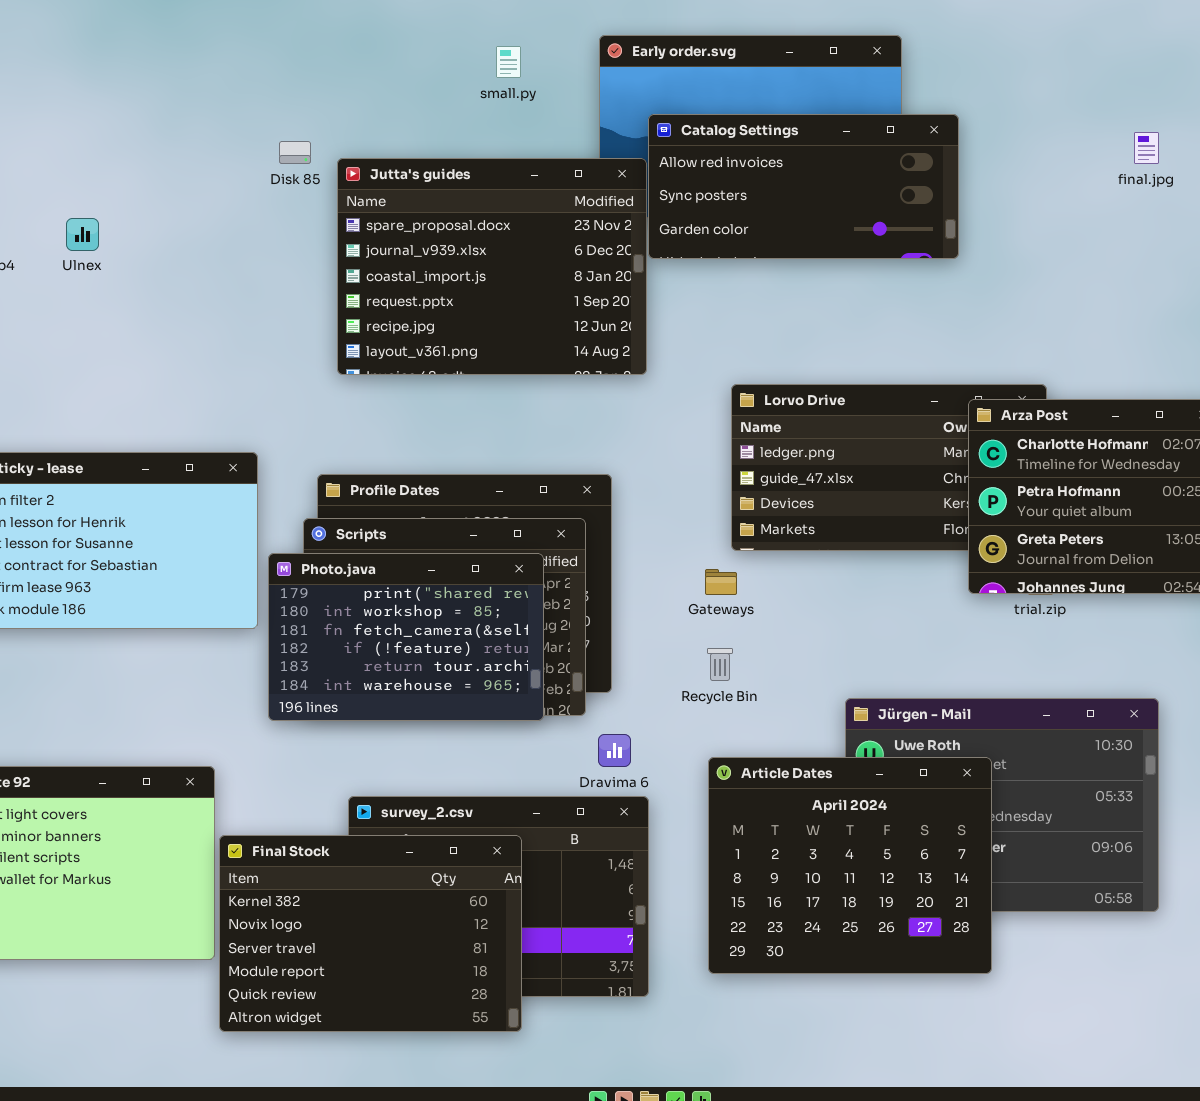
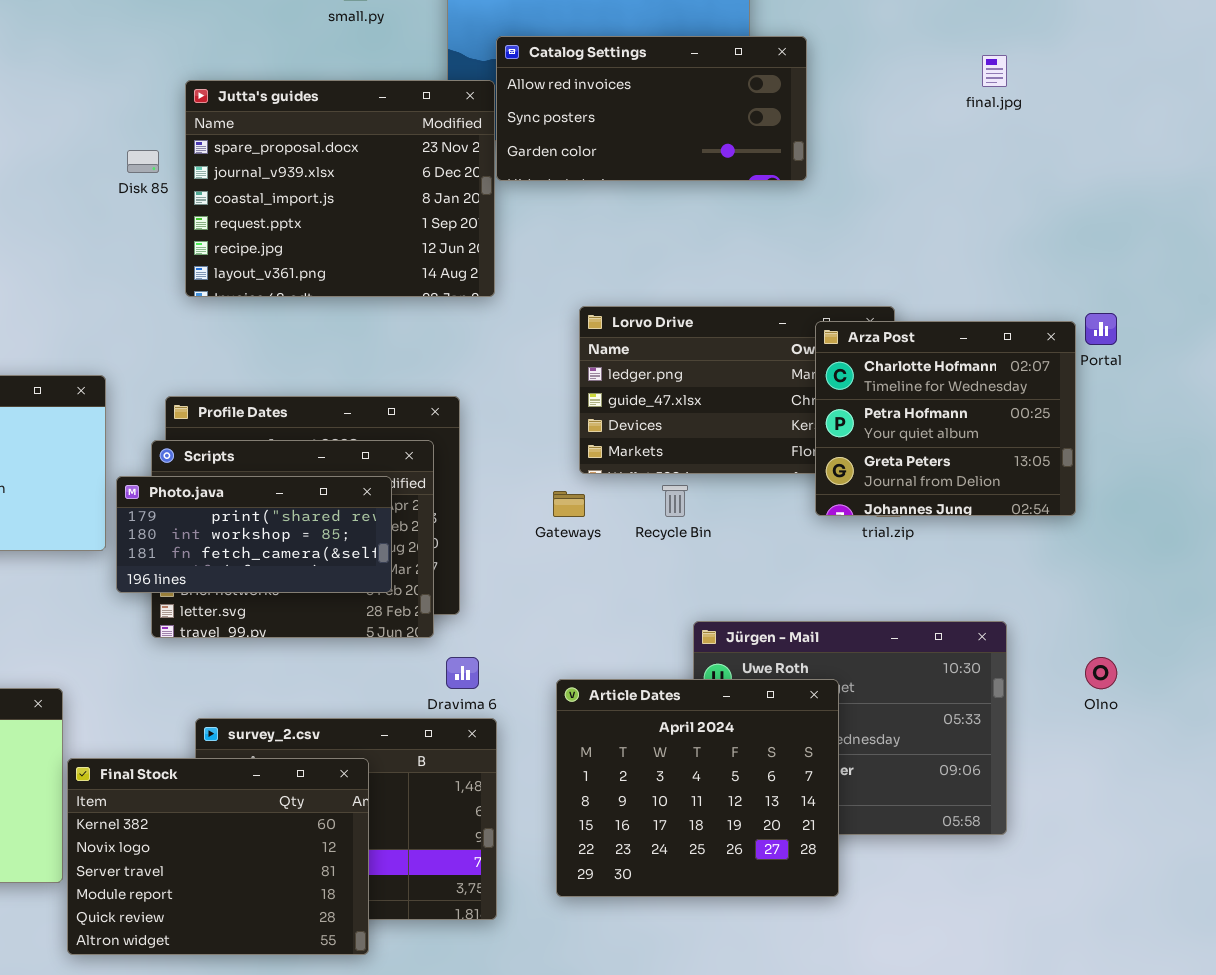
Disk 85: [279,141,311,164] -> [127,150,159,173], moved
Photo.java: [268,553,544,721] -> [116,476,392,593], resized
Recycle Bin: [707,648,733,681] -> [662,485,688,517], moved

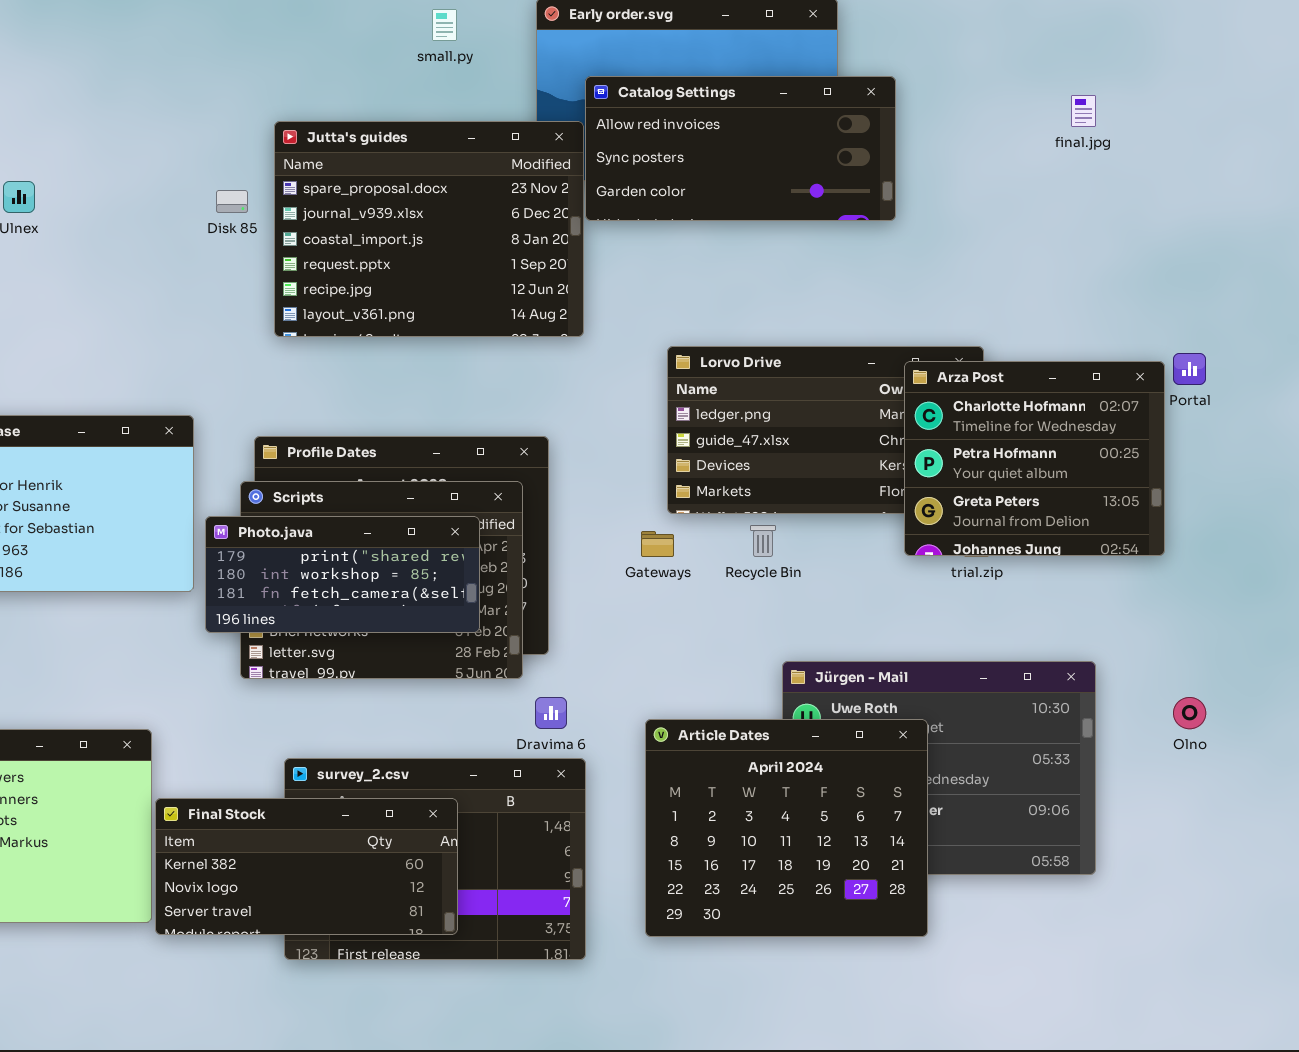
Final Stock: [67,758,369,955] -> [155,798,458,935], resized

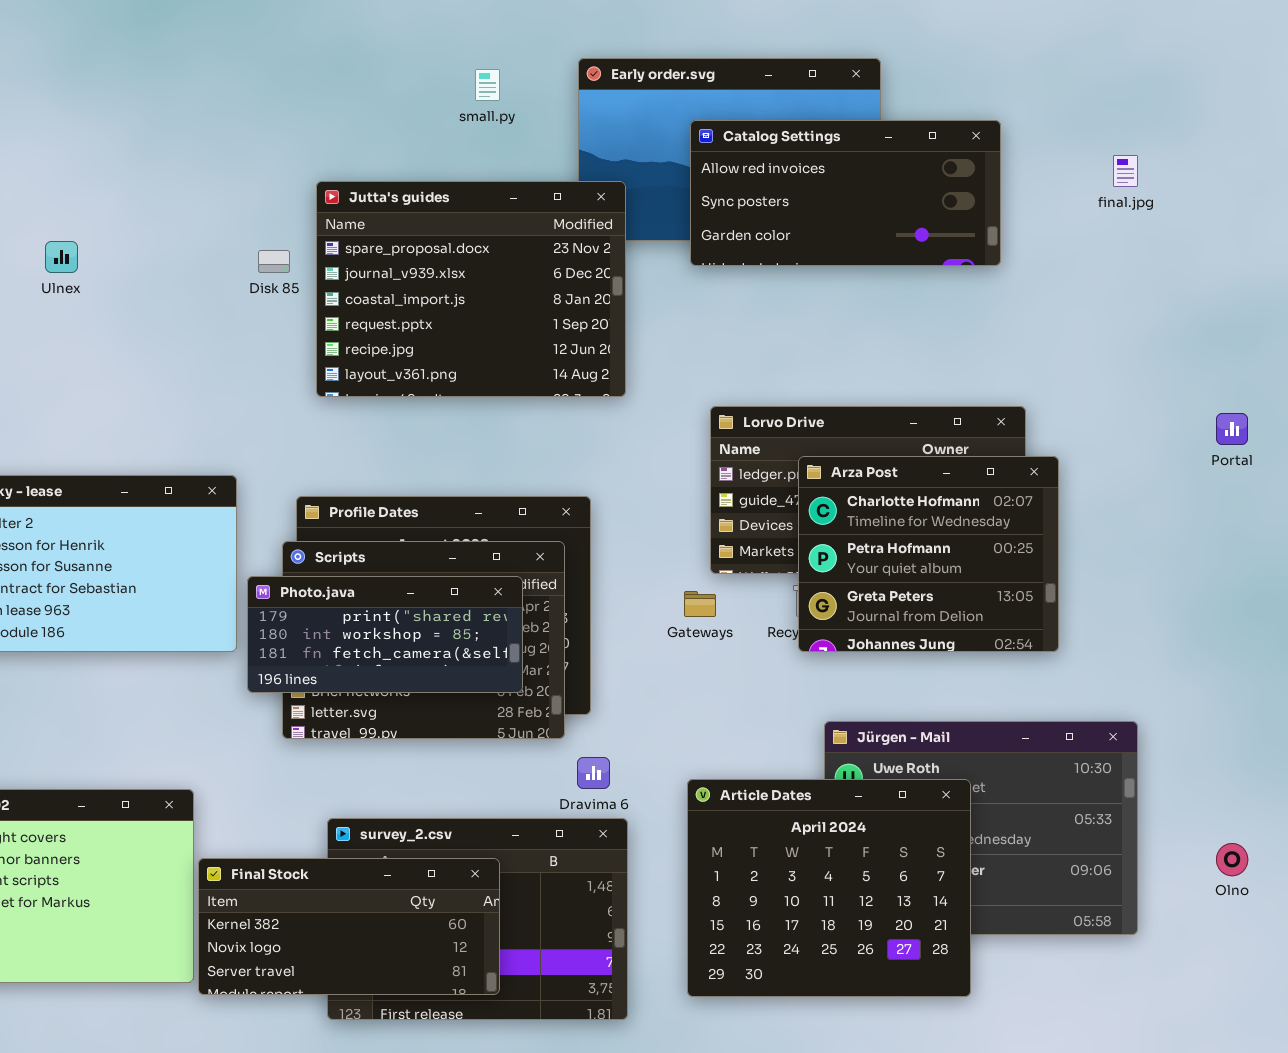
Catalog Settings: [585,76,896,221] -> [690,120,1001,266], moved
Arza Post: [904,361,1165,556] -> [798,456,1059,652], moved
Olno: [1173,697,1206,729] -> [1216,843,1248,876], moved

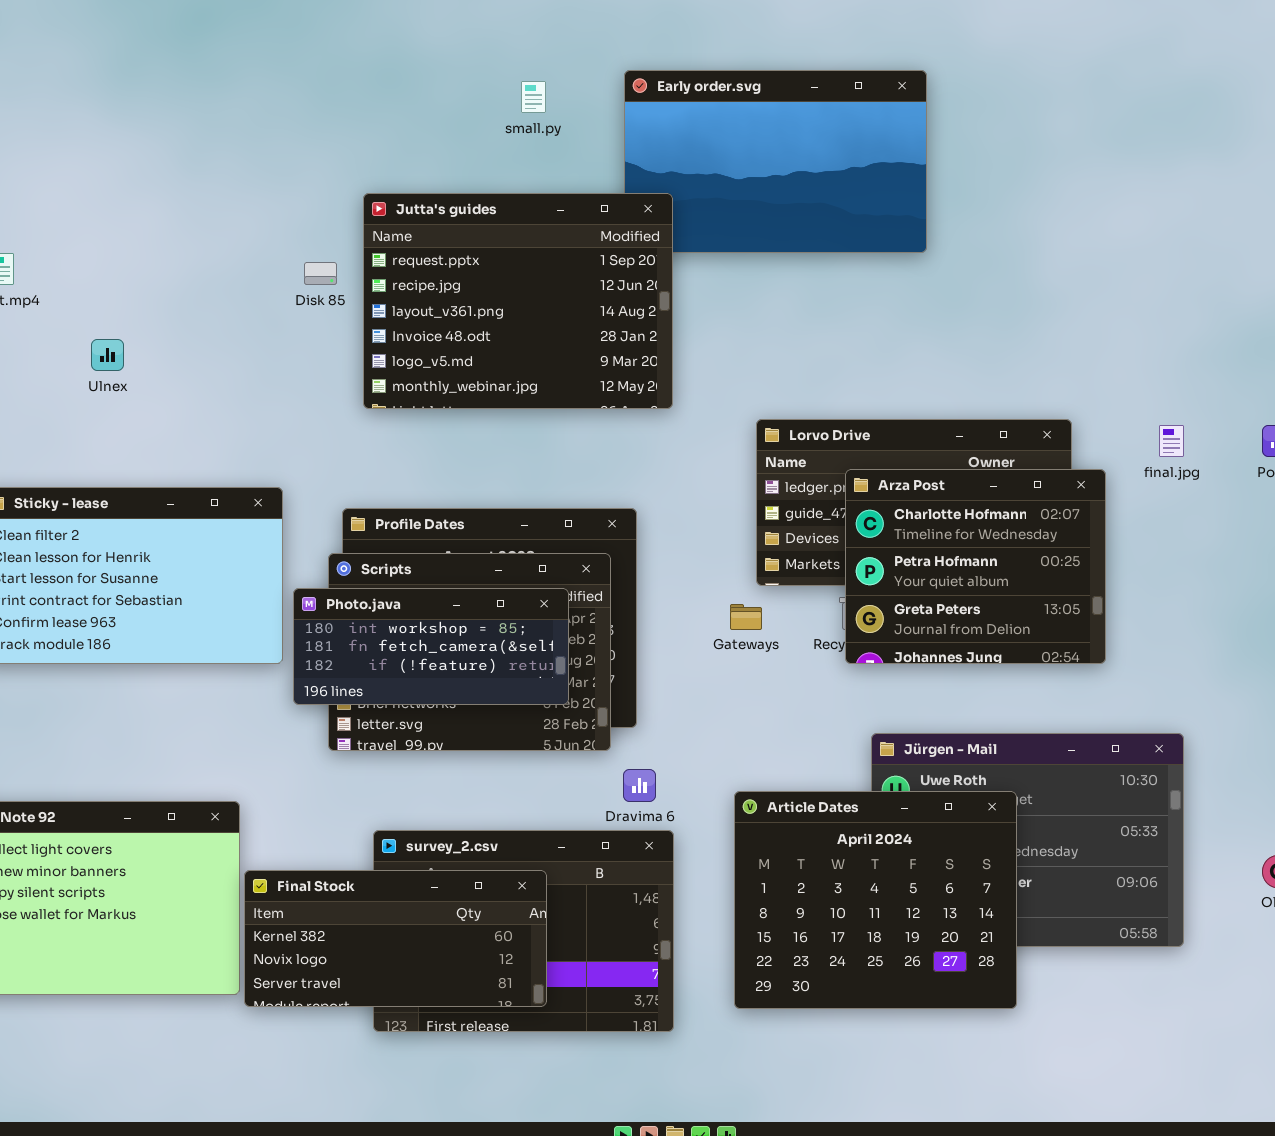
Catalog Settings: [690,120,1001,266] -> none, closed
final.jpg: [1113,155,1138,187] -> [1159,425,1184,457], moved
Jutta's guides: [316,181,626,397] -> [363,193,673,409], scrolled down 3 rows
Ulnex: [45,241,78,273] -> [91,339,124,371], moved
Photo.java: [247,576,523,693] -> [293,588,569,705], scrolled down 1 row

